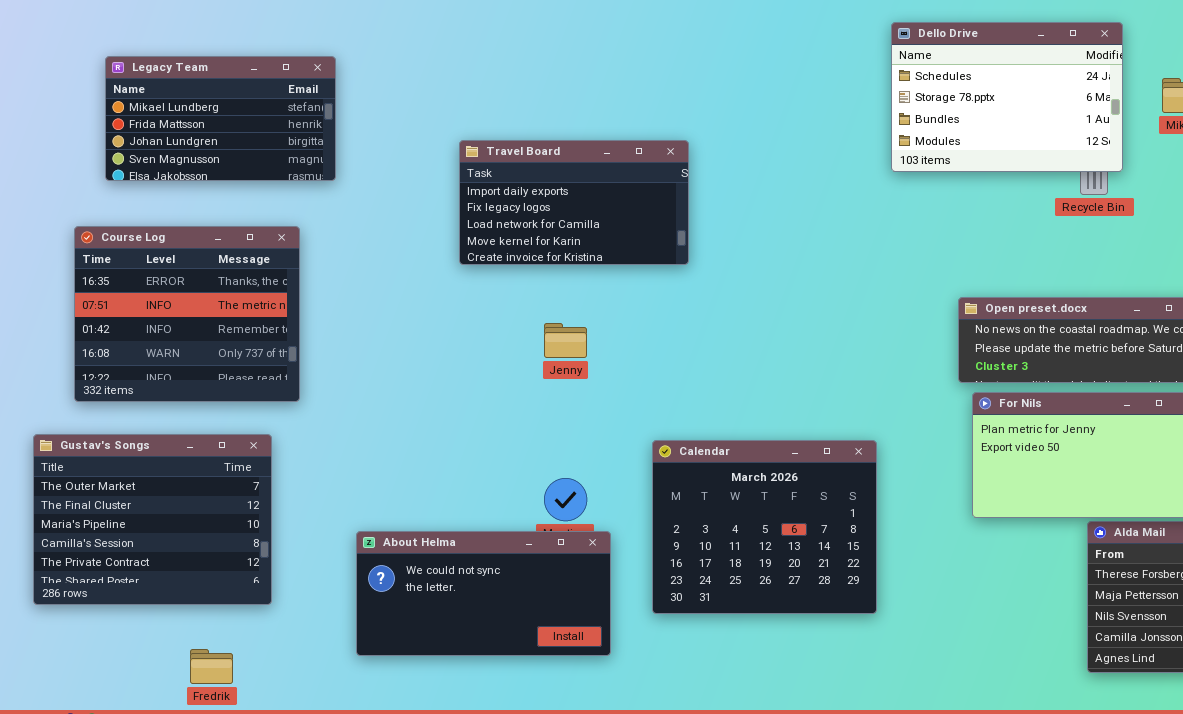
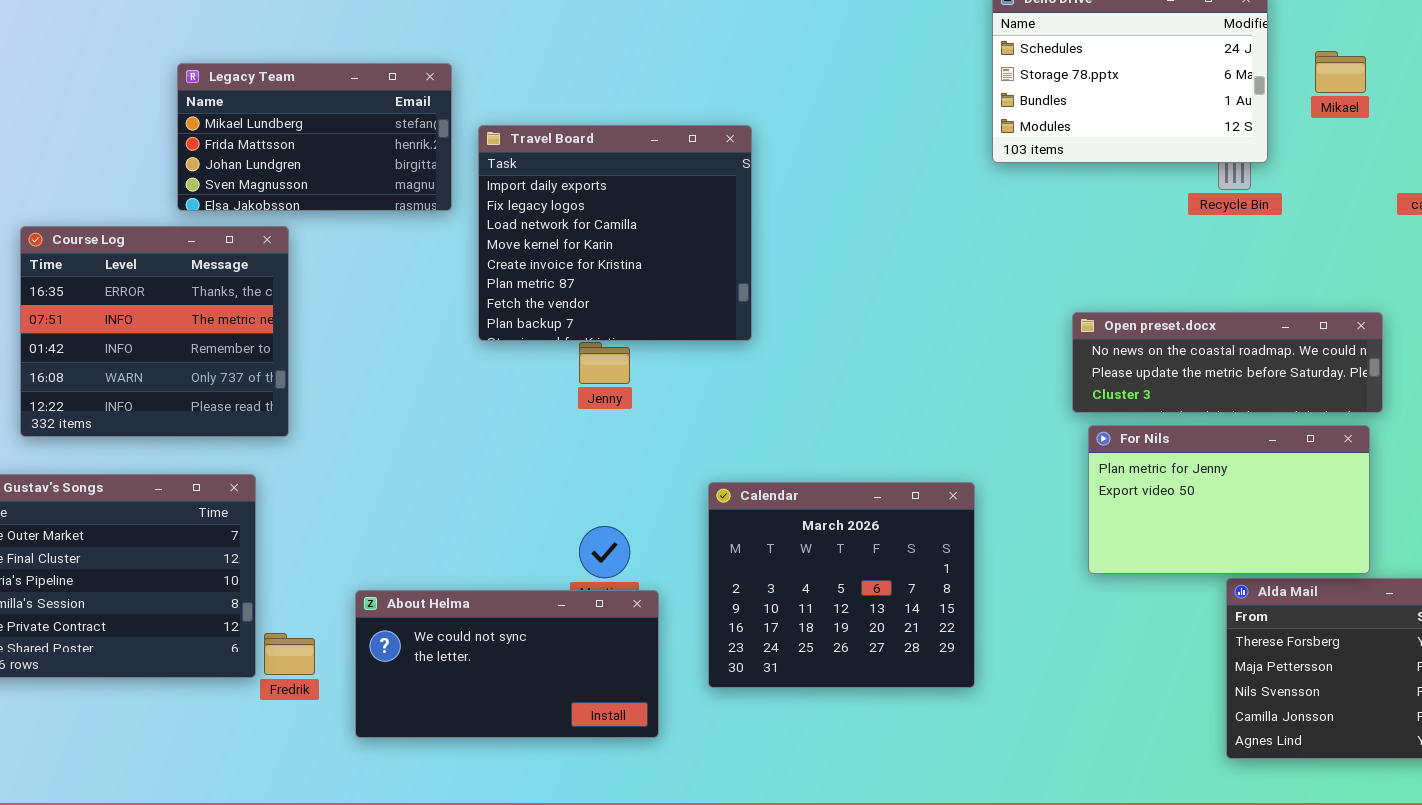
Legacy Team: [105,56,336,181] -> [177,63,452,211], moved
Travel Board: [459,140,689,265] -> [478,125,752,341], resized
Fredrik: [190,649,233,684] -> [264,633,315,675], moved

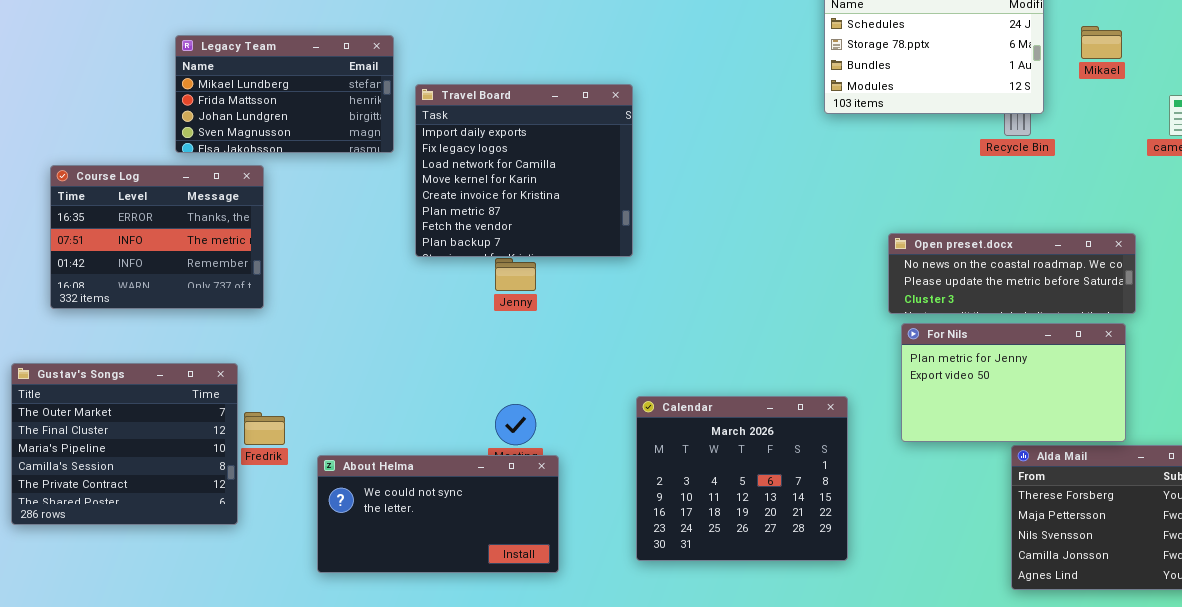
Course Log: [20,226,289,437] -> [50,165,264,309], resized
Calendar: [708,482,975,688] -> [636,396,848,561], moved
Fredrik: [264,633,315,675] -> [244,412,285,445], moved

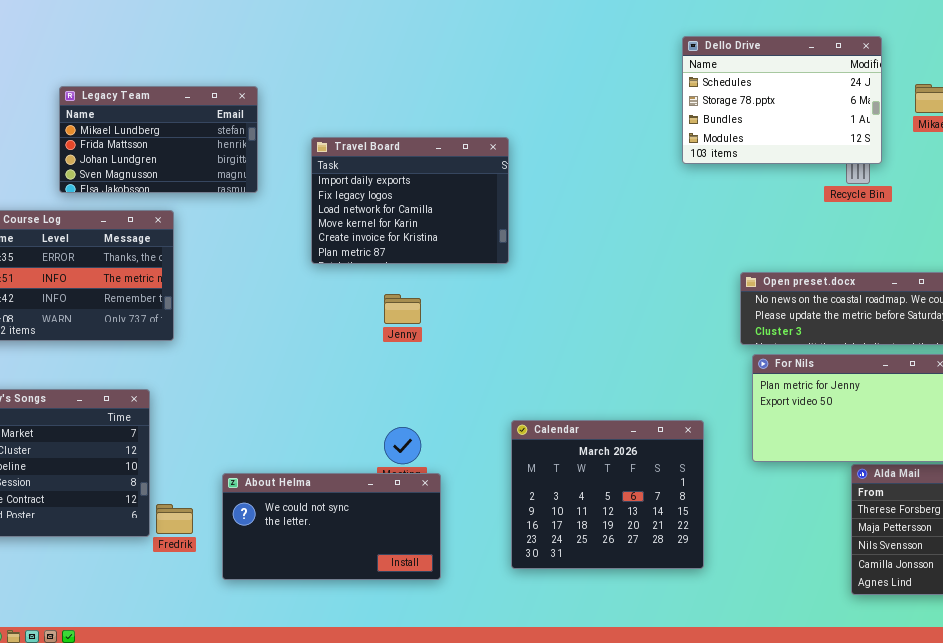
Legacy Team: [175,35,394,153] -> [59,86,258,193], moved
Travel Board: [415,84,633,257] -> [311,137,509,264], resized
Fredrik: [244,412,285,445] -> [156,504,193,534], moved

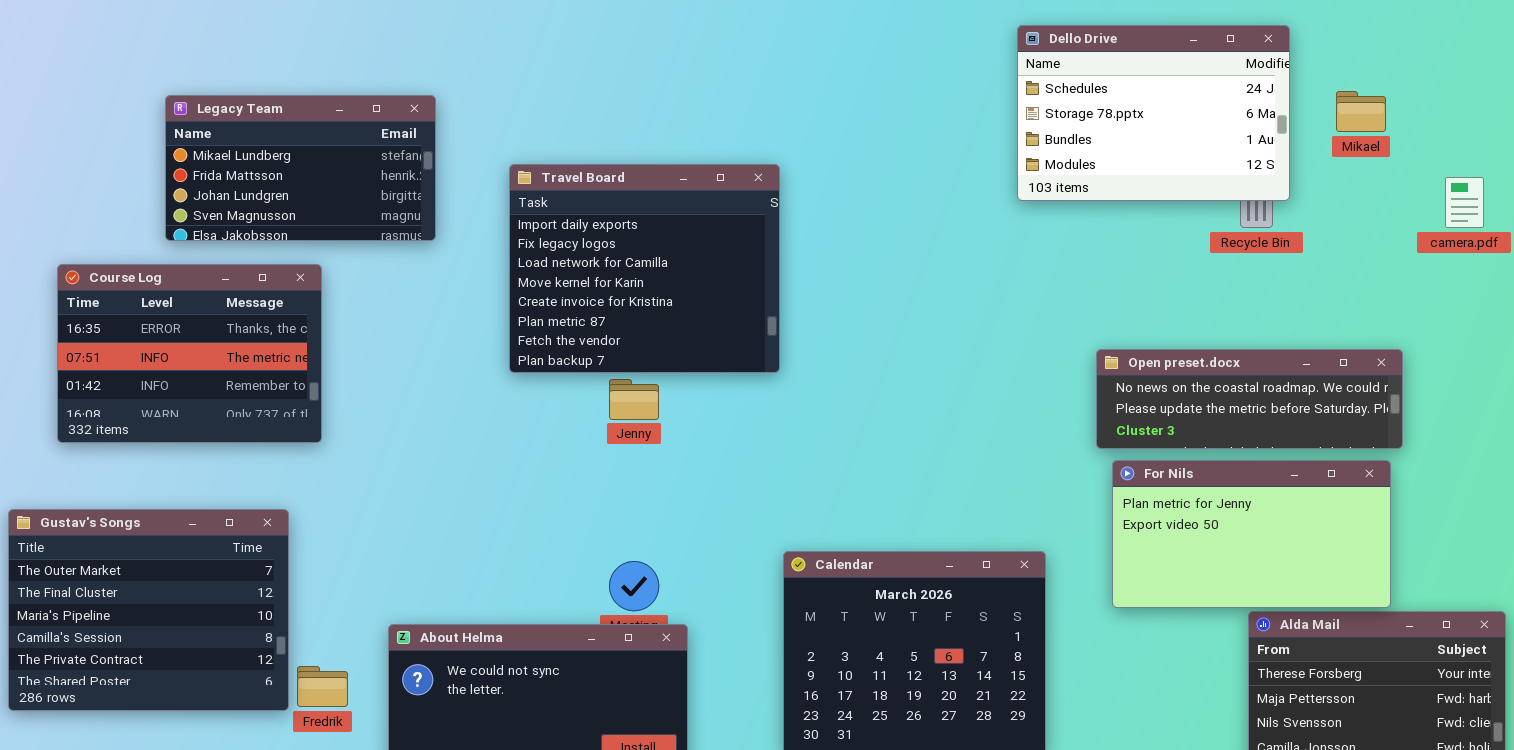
Travel Board: [311,137,509,264] -> [509,164,780,373], resized

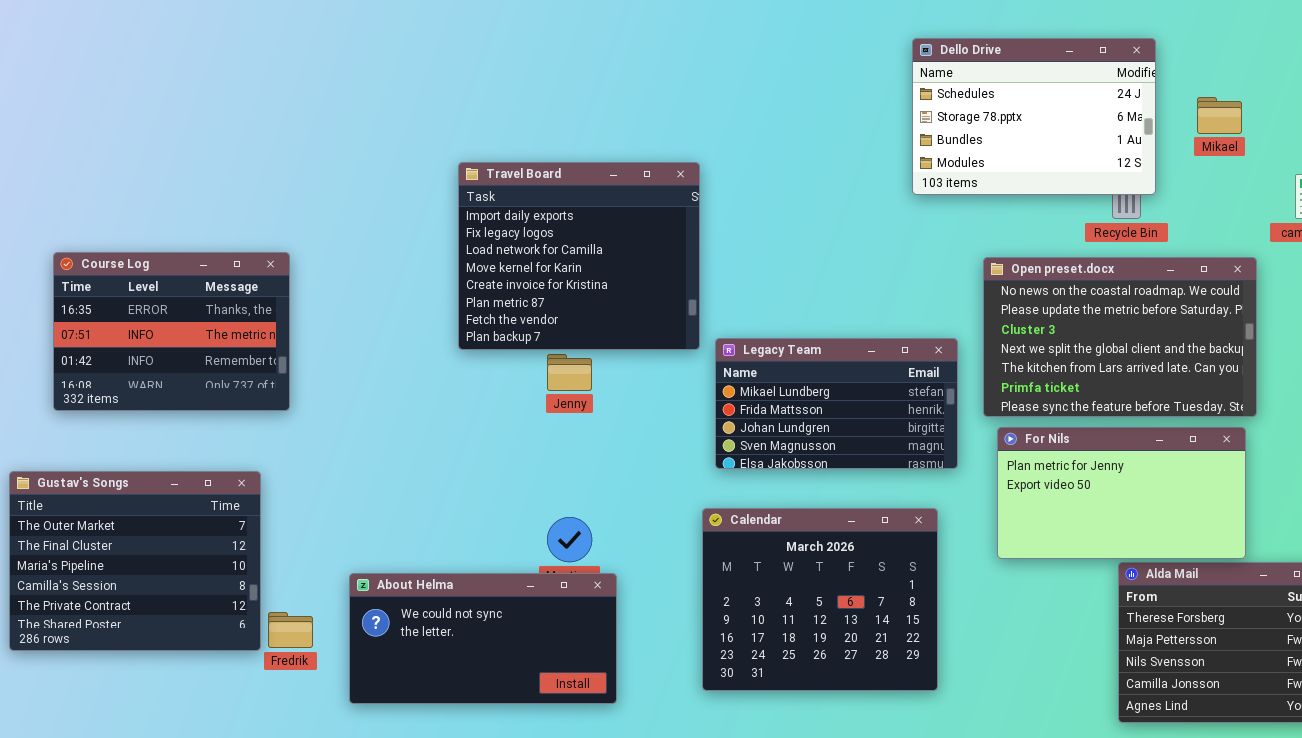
Legacy Team: [165,95,436,241] -> [715,338,958,469], moved
Open preset.docx: [1096,349,1403,449] -> [983,257,1257,417], resized

